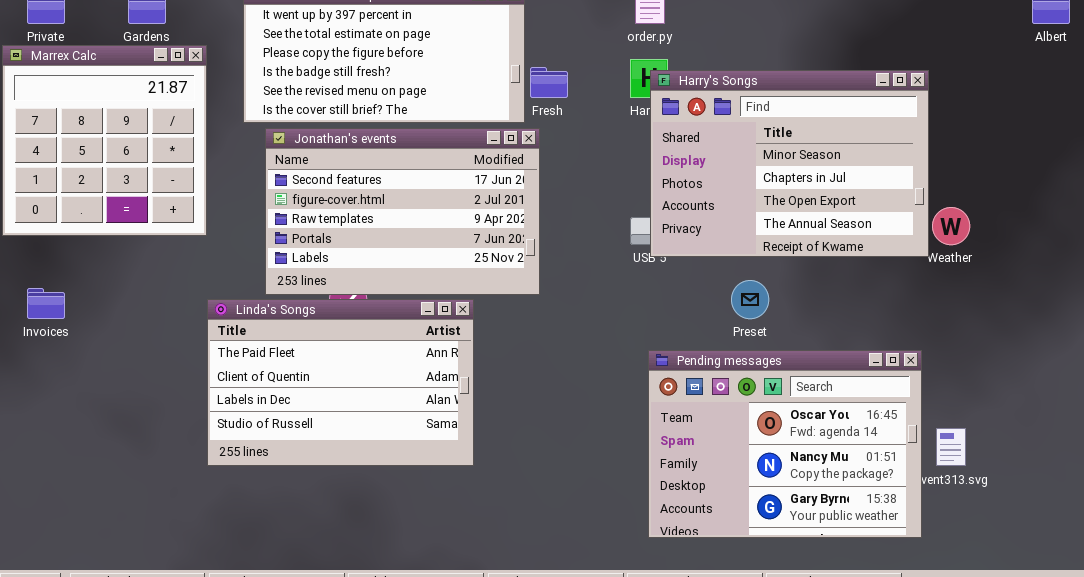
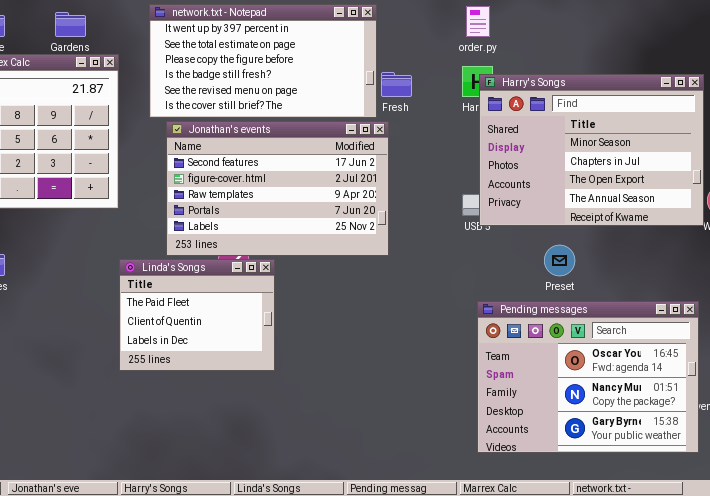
Linda's Songs: [207,299,474,466] -> [119,259,275,371], resized

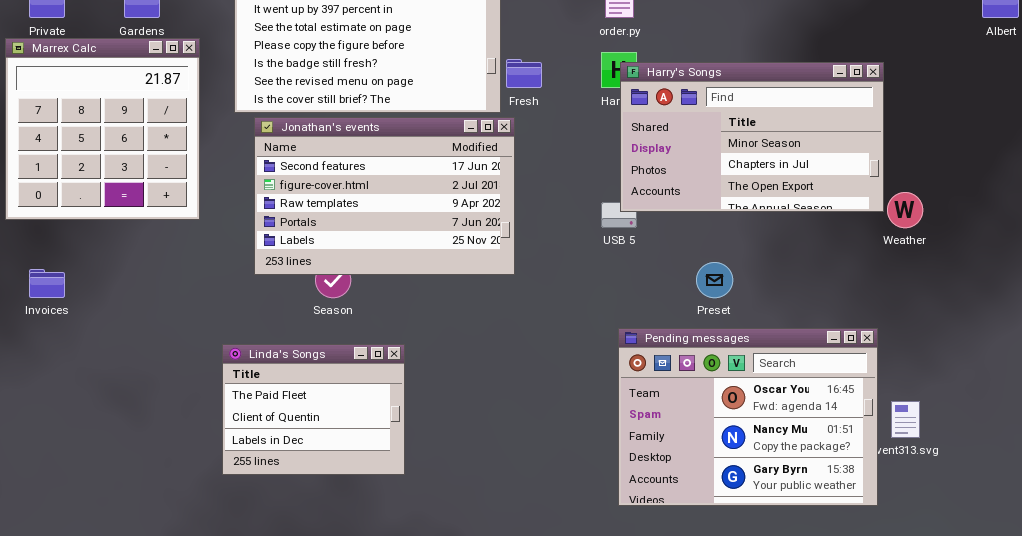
Harry's Songs: [479,74,704,226] -> [620,62,884,212], resized
Linda's Songs: [119,259,275,371] -> [222,344,405,475], moved

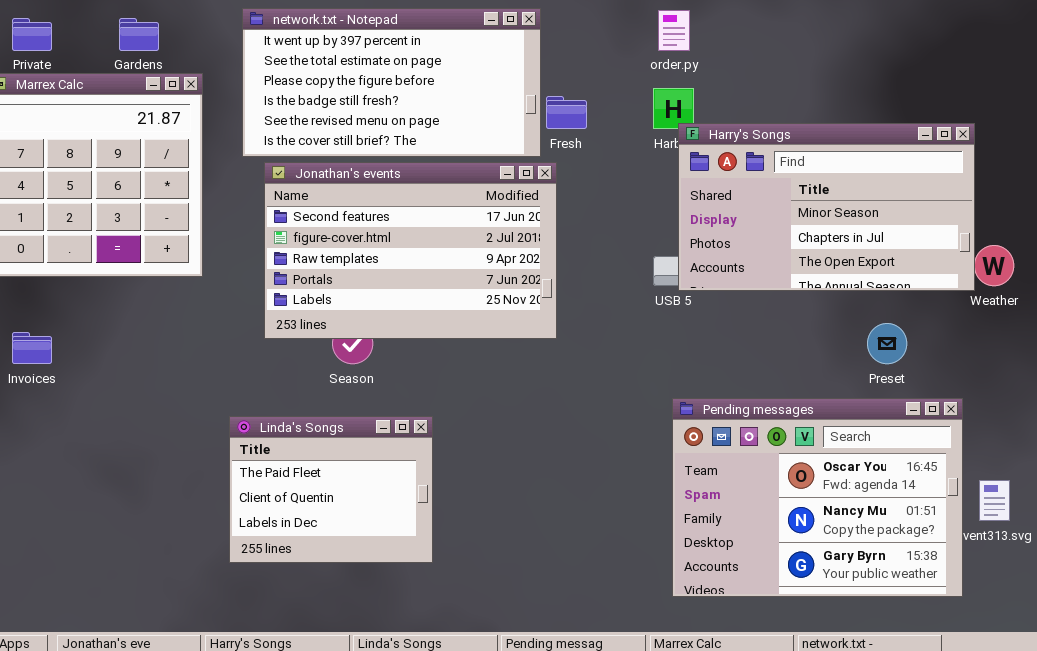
Harry's Songs: [620,62,884,212] -> [678,123,975,291], moved
Preset: [696,262,733,298] -> [867,323,907,364], moved

